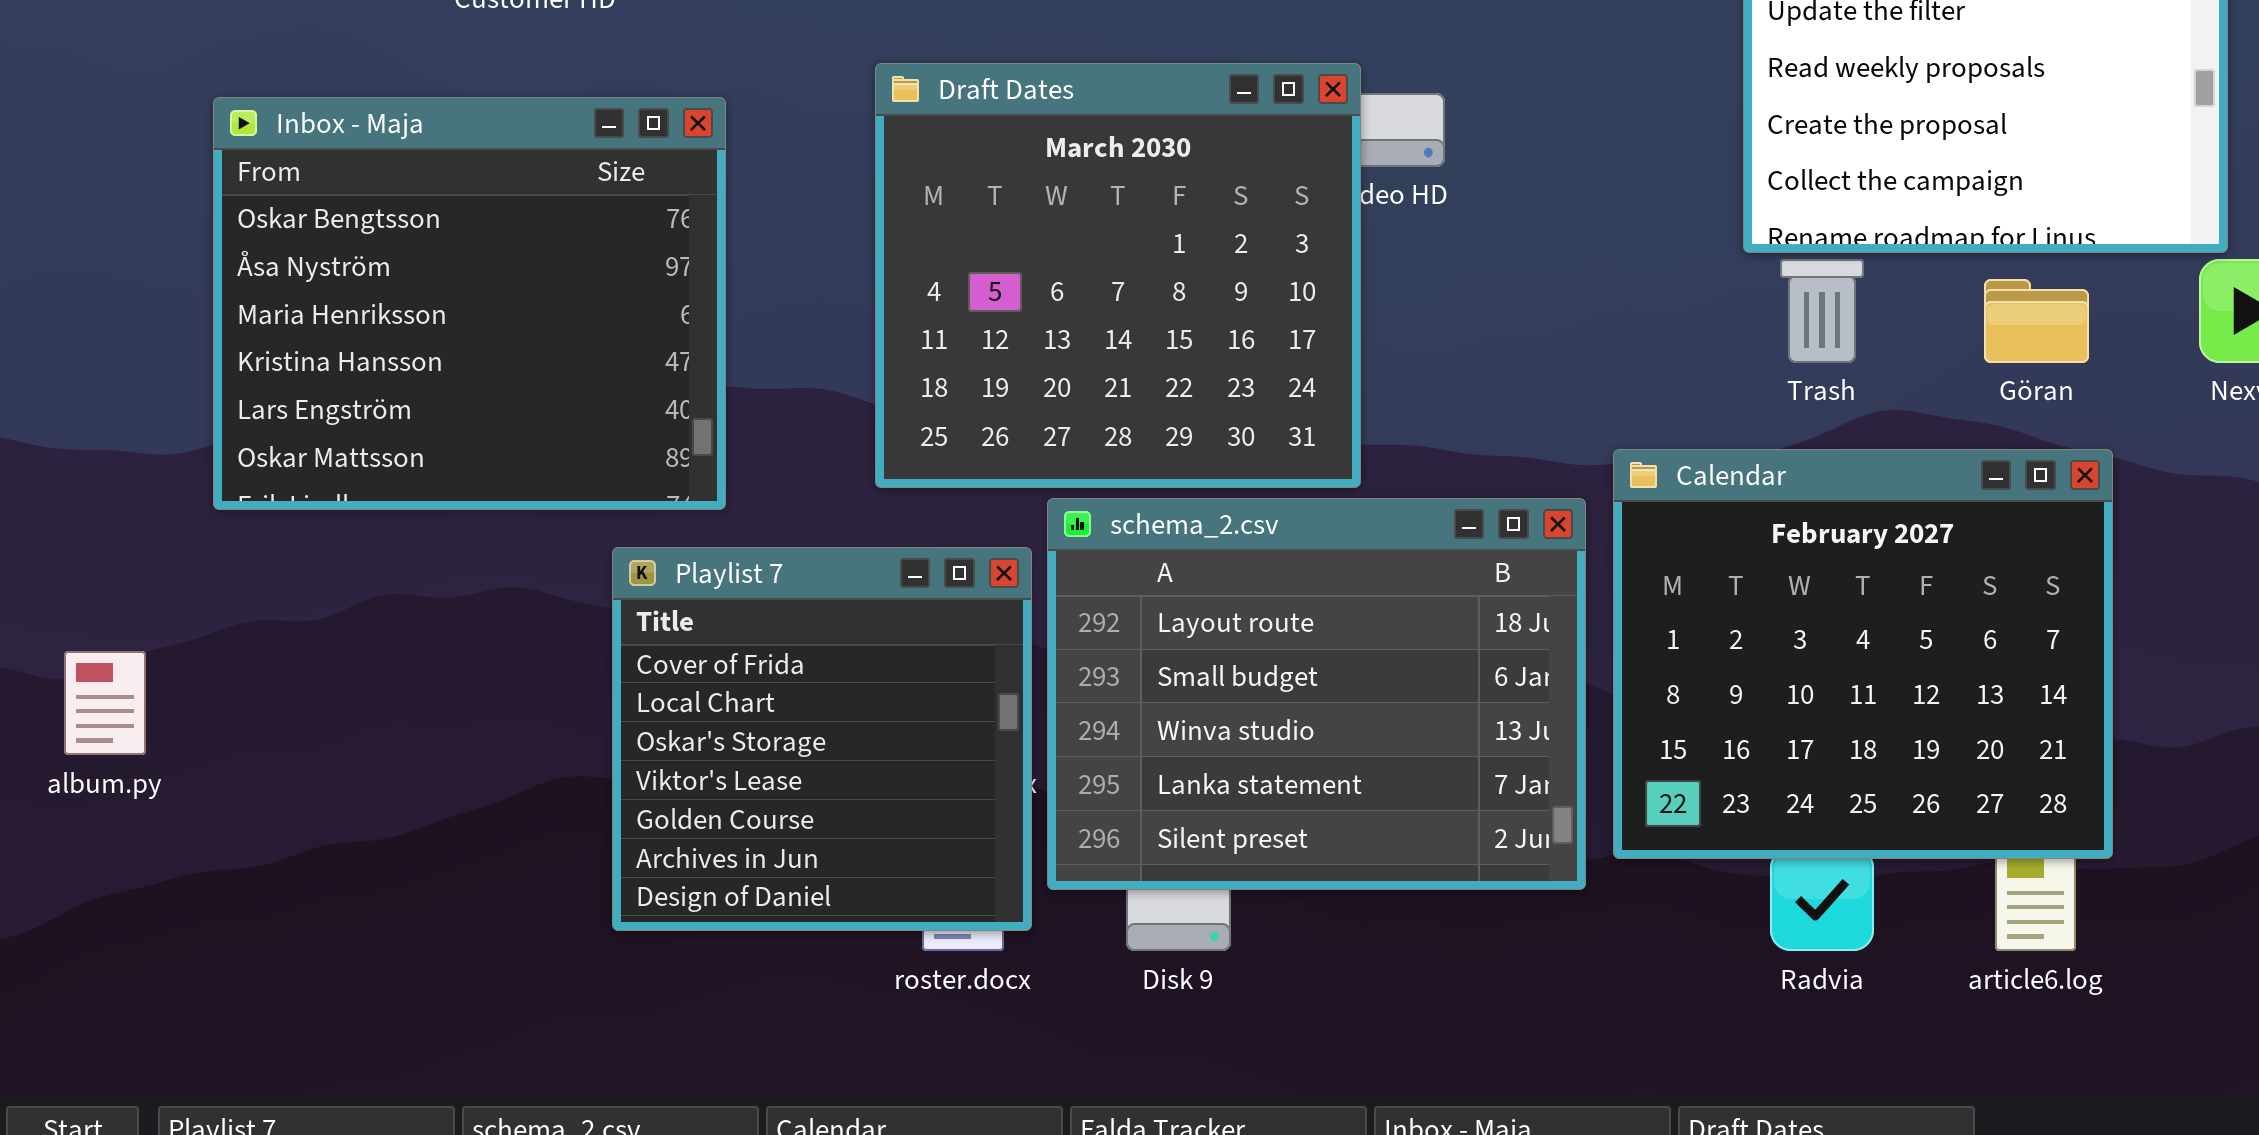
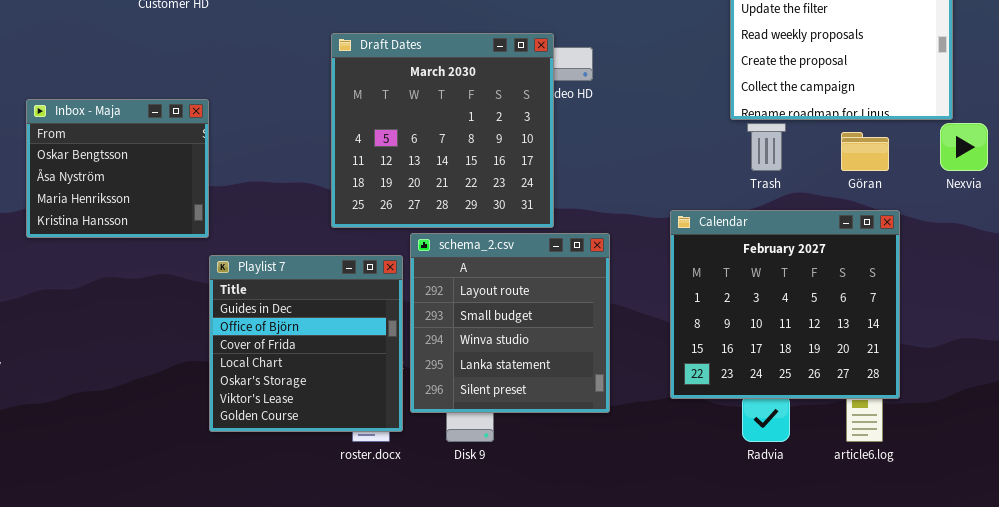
Inbox - Maja: [213,97,726,510] -> [26,99,209,238], resized
schema_2.csv: [1047,498,1586,890] -> [410,233,610,413], resized
Playlist 7: [612,547,1032,931] -> [209,255,403,432], scrolled up 2 rows

